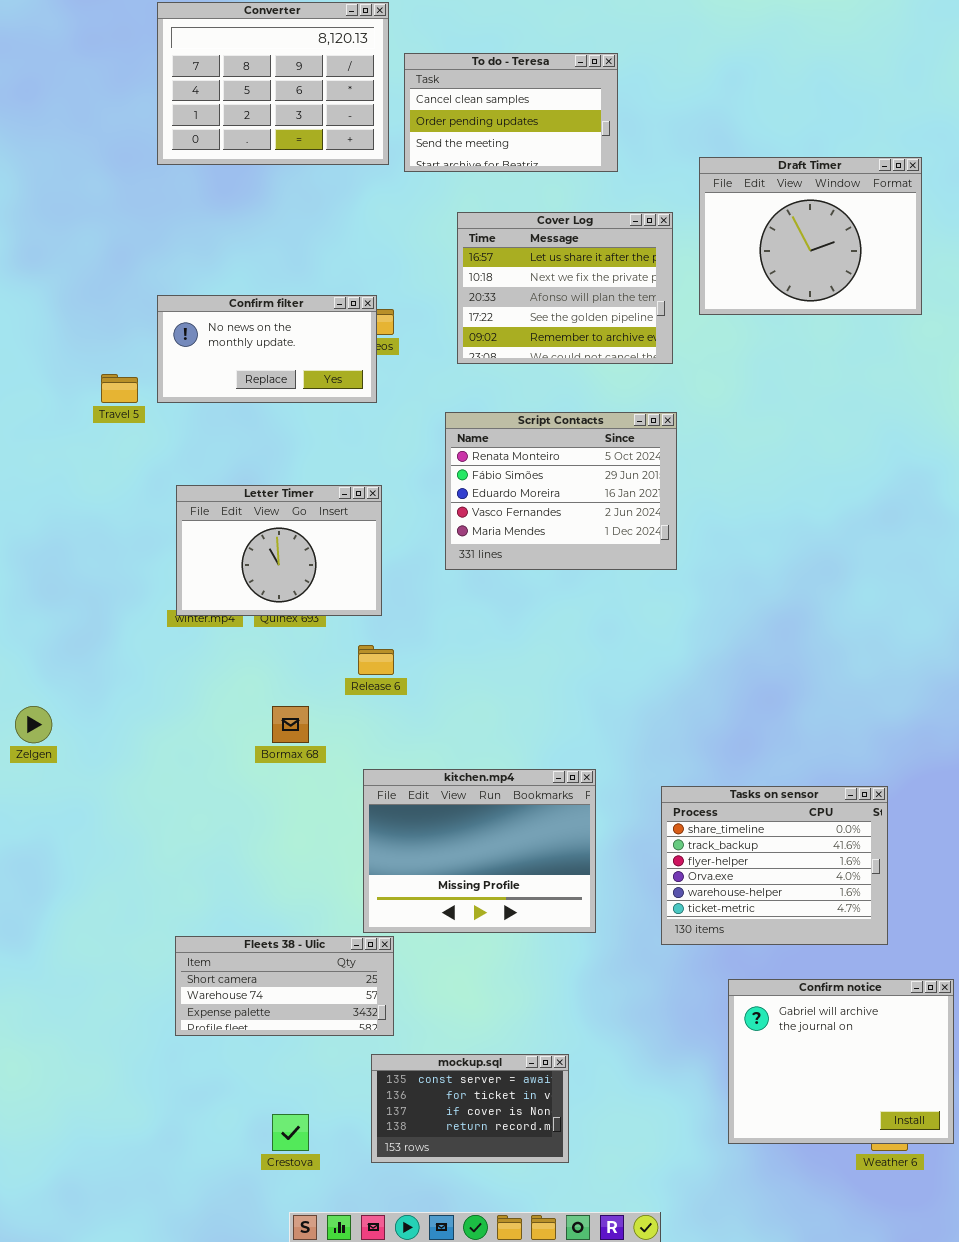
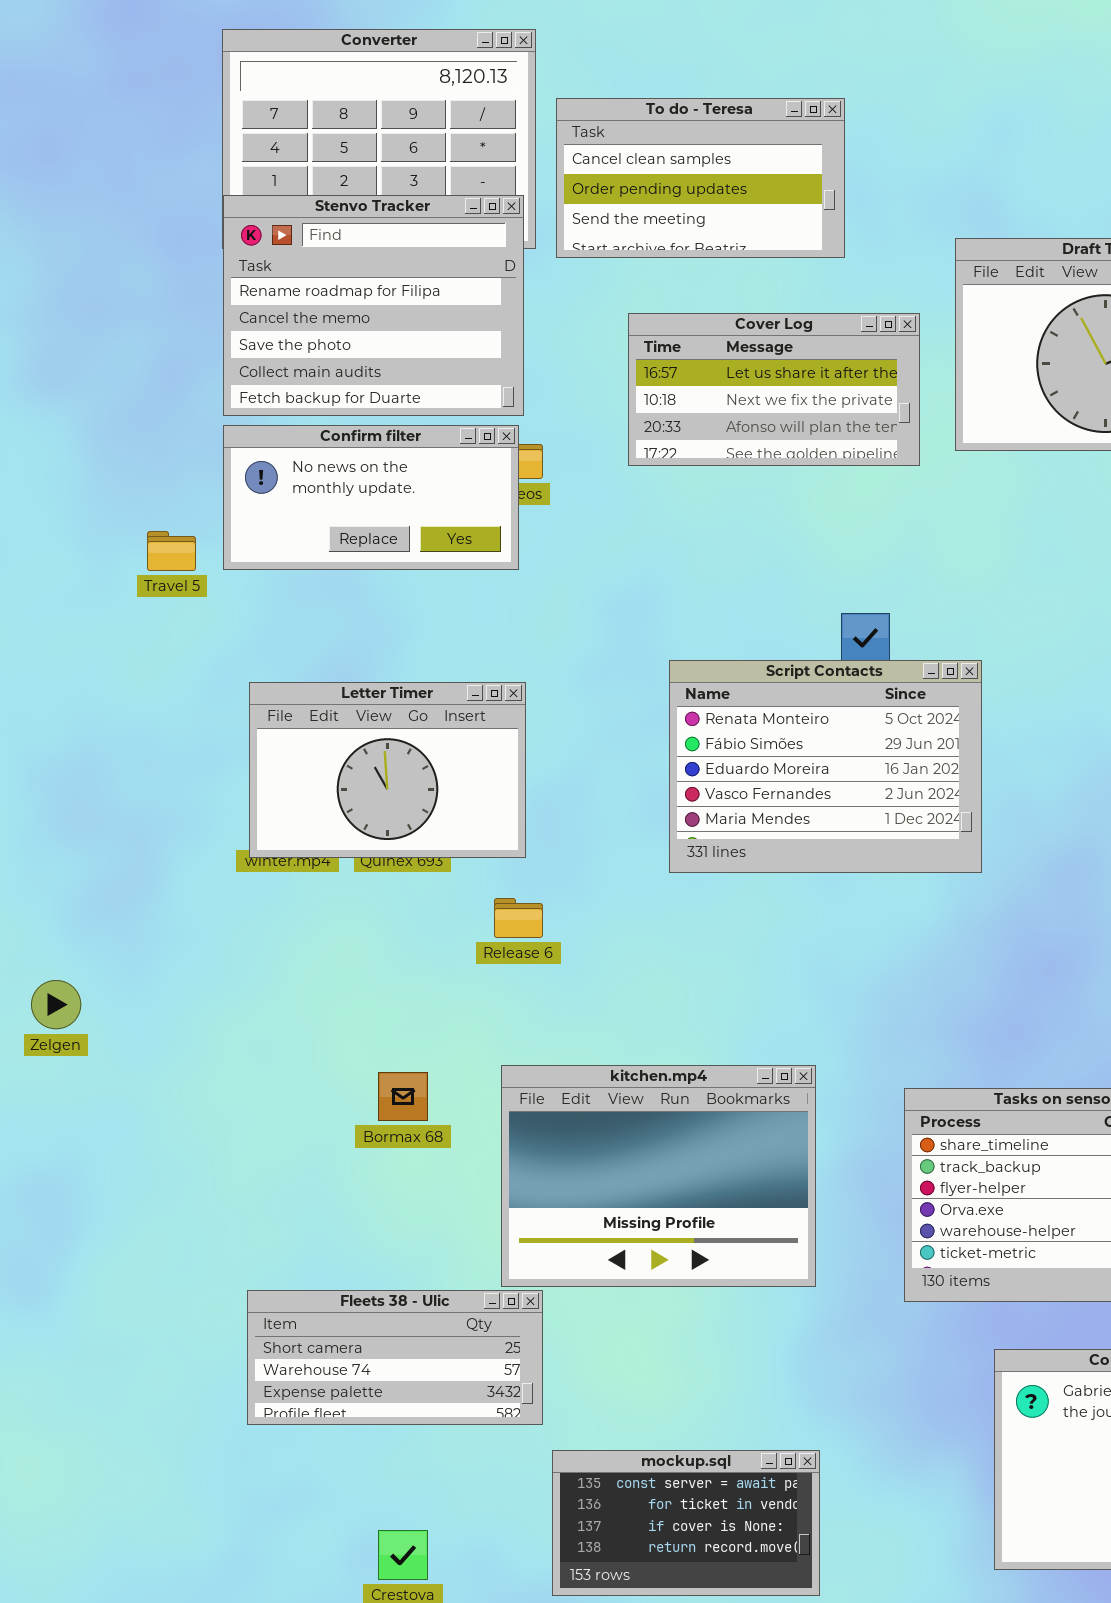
Stenvo Tracker: none -> [223,195,524,416], opened
Cover Log: [457,212,673,364] -> [628,313,920,466], resized
Script Contacts: [445,412,677,570] -> [669,660,982,873], moved
Bormax 68: [272,706,309,743] -> [378,1072,428,1121], moved
mockup.sql: [371,1054,569,1163] -> [552,1450,820,1596], moved

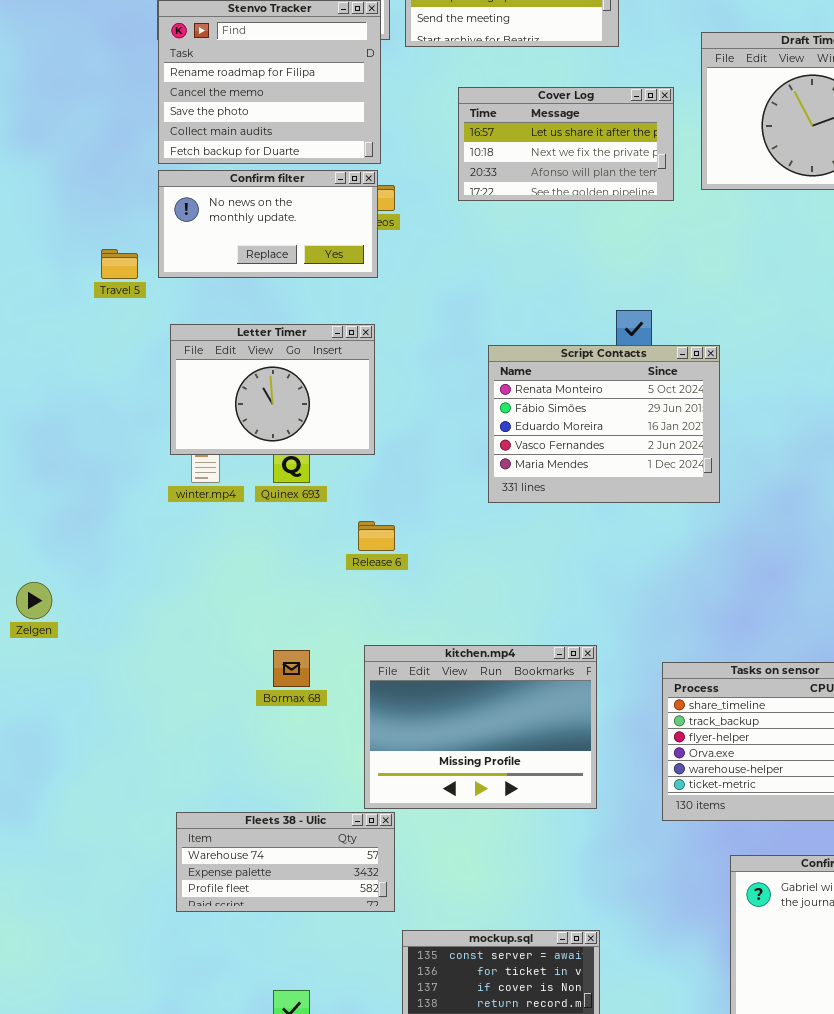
Letter Timer: [249,682,526,858] -> [170,324,375,455], moved
Fleets 38 - Ulic: [247,1290,543,1425] -> [176,812,395,912], scrolled down 1 row

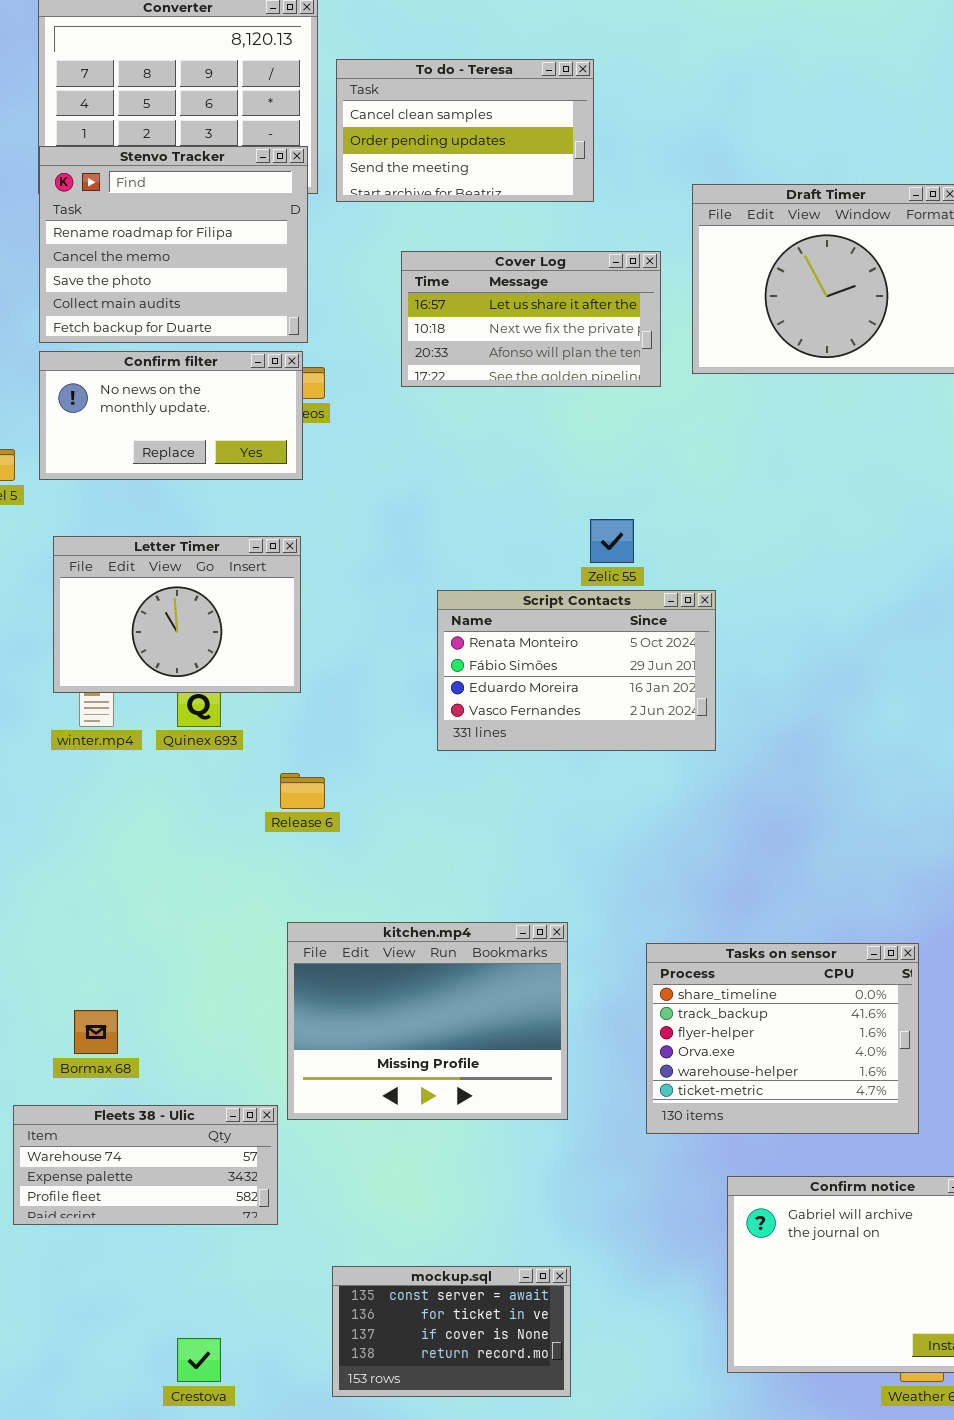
Script Contacts: [488,345,720,503] -> [437,590,716,751], resized
Bormax 68: [273,650,310,687] -> [74,1010,118,1054], moved
Fleets 38 - Ulic: [176,812,395,912] -> [13,1105,278,1225], moved

